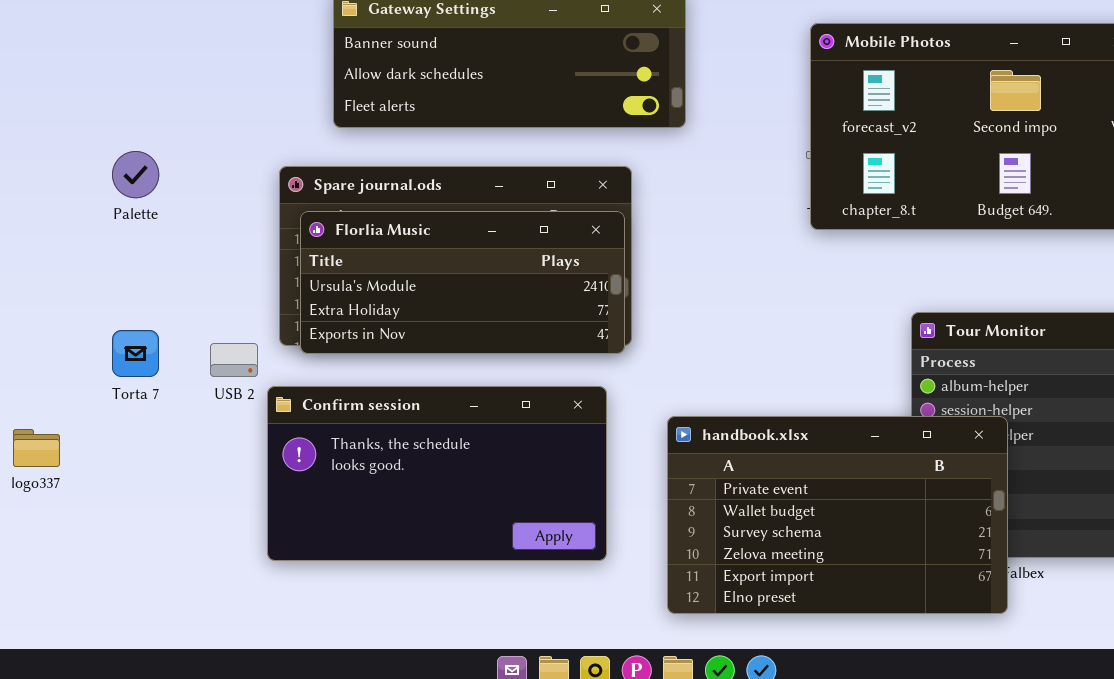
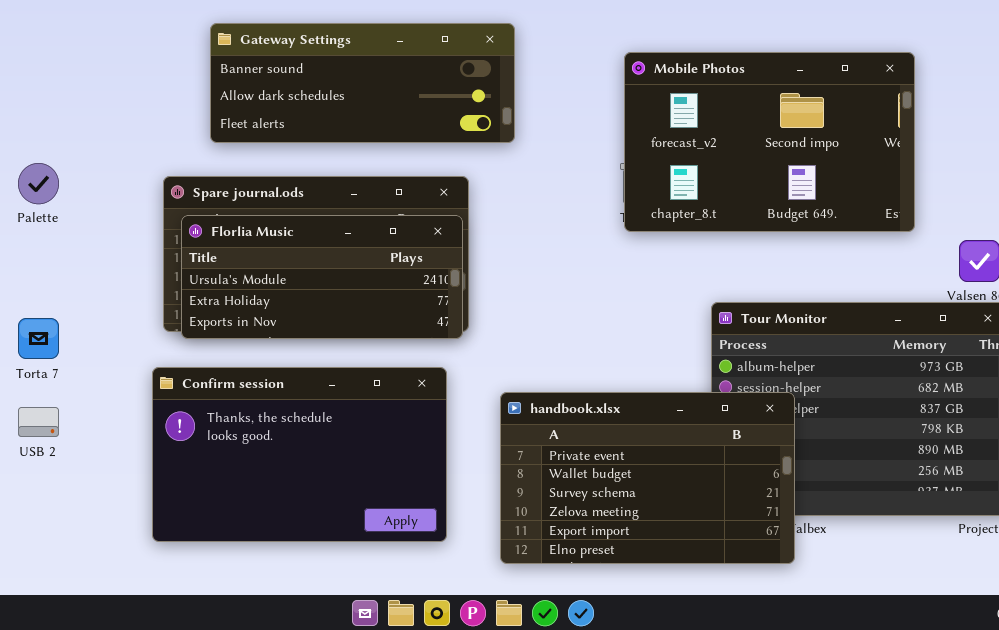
USB 2: [210,343,258,377] -> [18,407,59,437], moved
Confirm session: [267,386,607,561] -> [152,367,447,542], resized

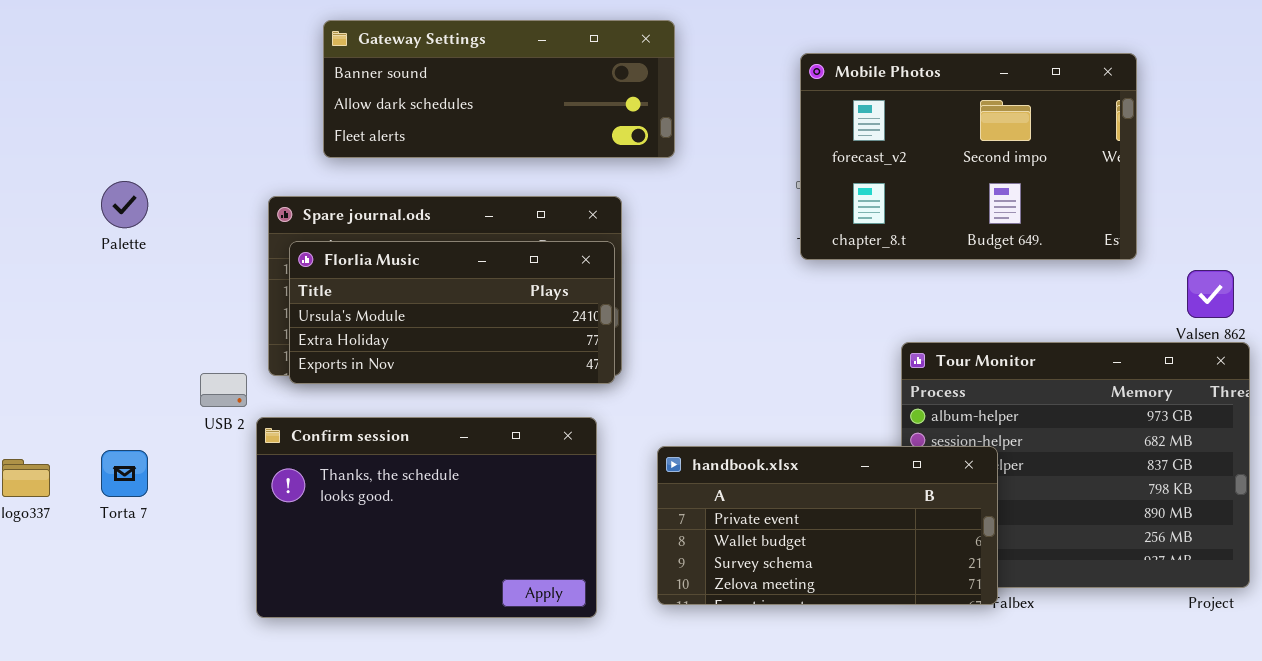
Torta 7: [18,318,59,359] -> [101,450,148,497], moved
handbook.xlsx: [500,392,795,564] -> [657,446,998,605], resized
USB 2: [18,407,59,437] -> [200,373,247,407], moved

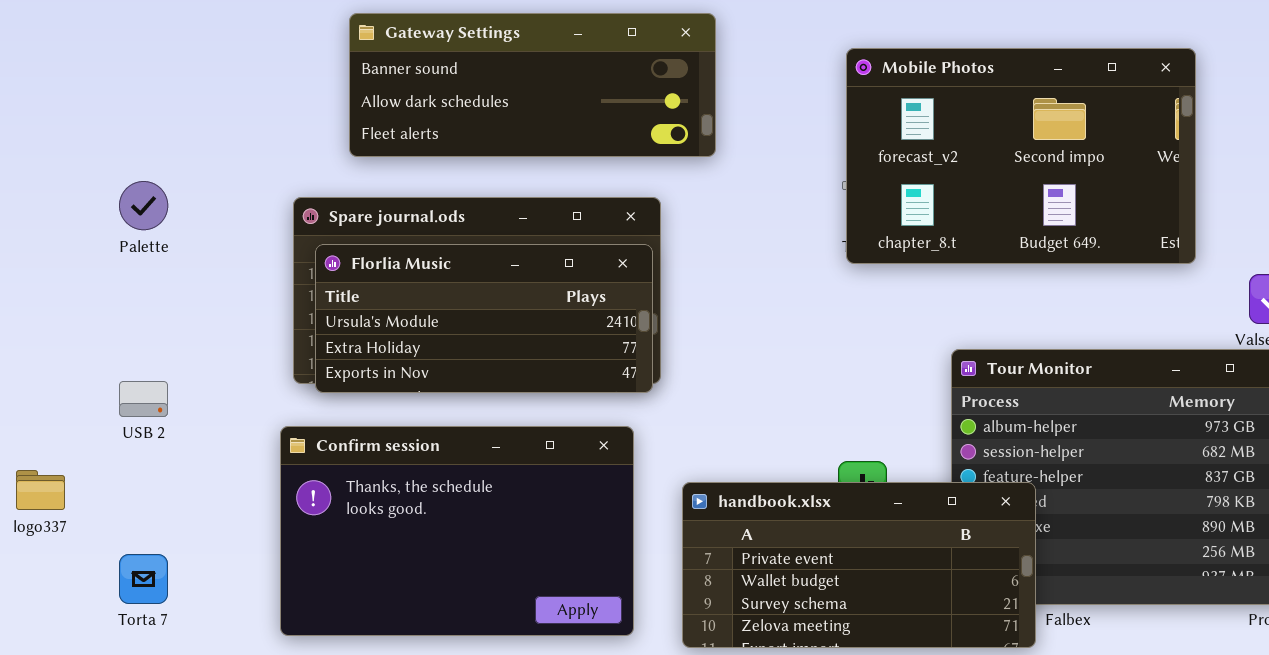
USB 2: [200,373,247,407] -> [119,381,168,417], moved
handbook.xlsx: [657,446,998,605] -> [682,482,1036,648], moved
Torta 7: [101,450,148,497] -> [119,554,168,604], moved

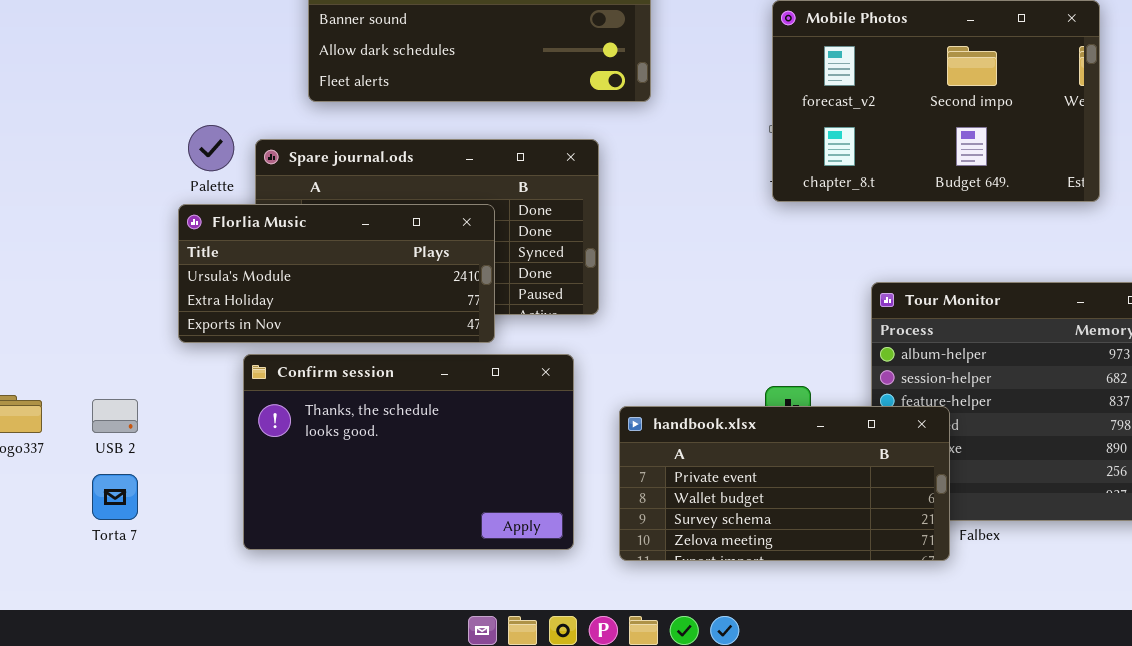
Palette: [119,181,168,230] -> [188,125,234,171], moved
Florlia Music: [315,244,653,393] -> [178,204,495,343], moved
USB 2: [119,381,168,417] -> [92,399,138,433], moved

